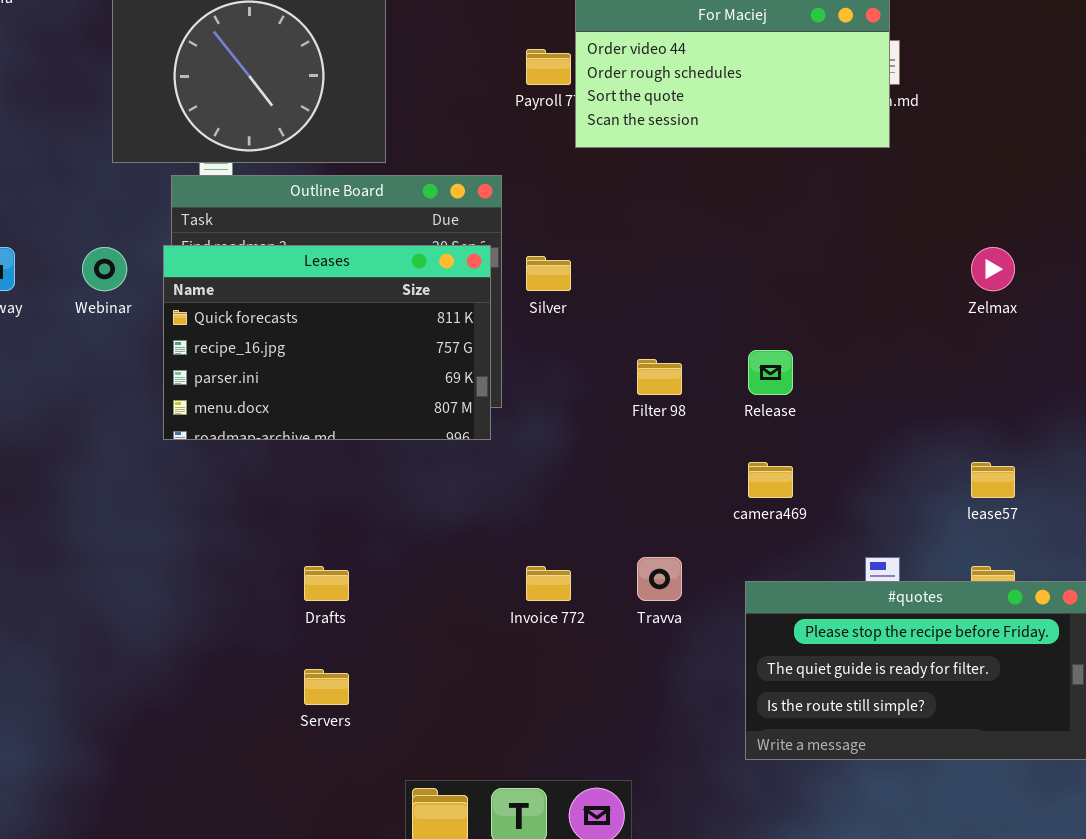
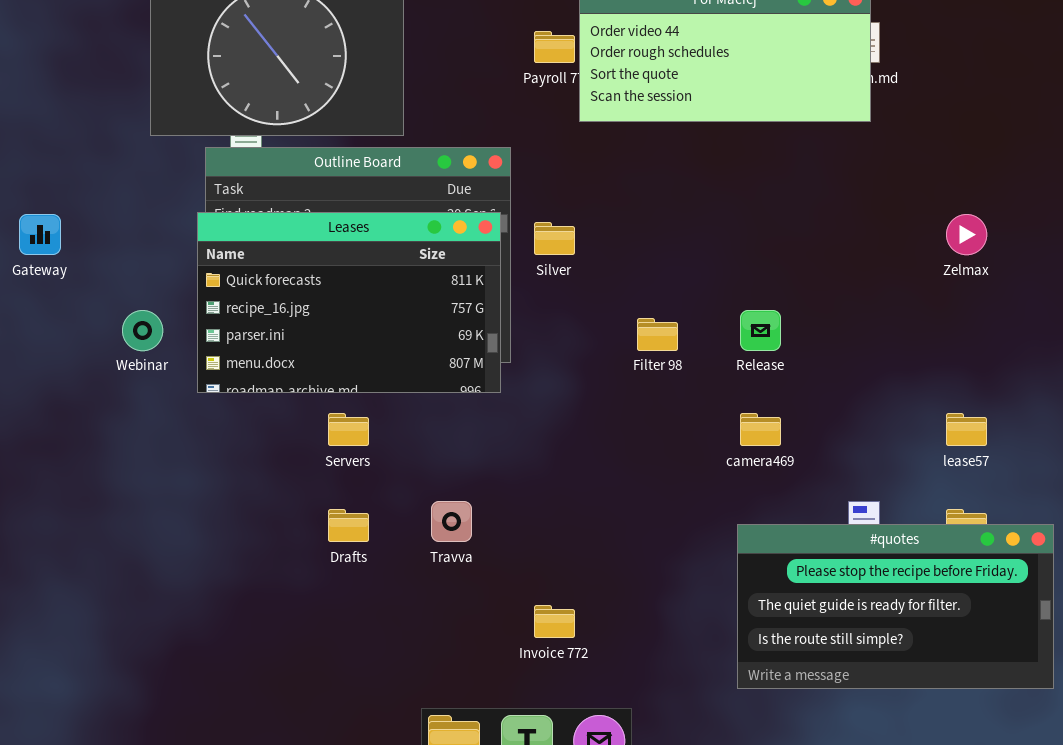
Webinar: [82,247,127,291] -> [122,310,163,351], moved
Travva: [637,557,682,601] -> [431,501,472,542], moved
Invoice 772: [526,566,571,601] -> [534,605,575,638], moved
Servers: [304,669,349,705] -> [328,413,369,446], moved

